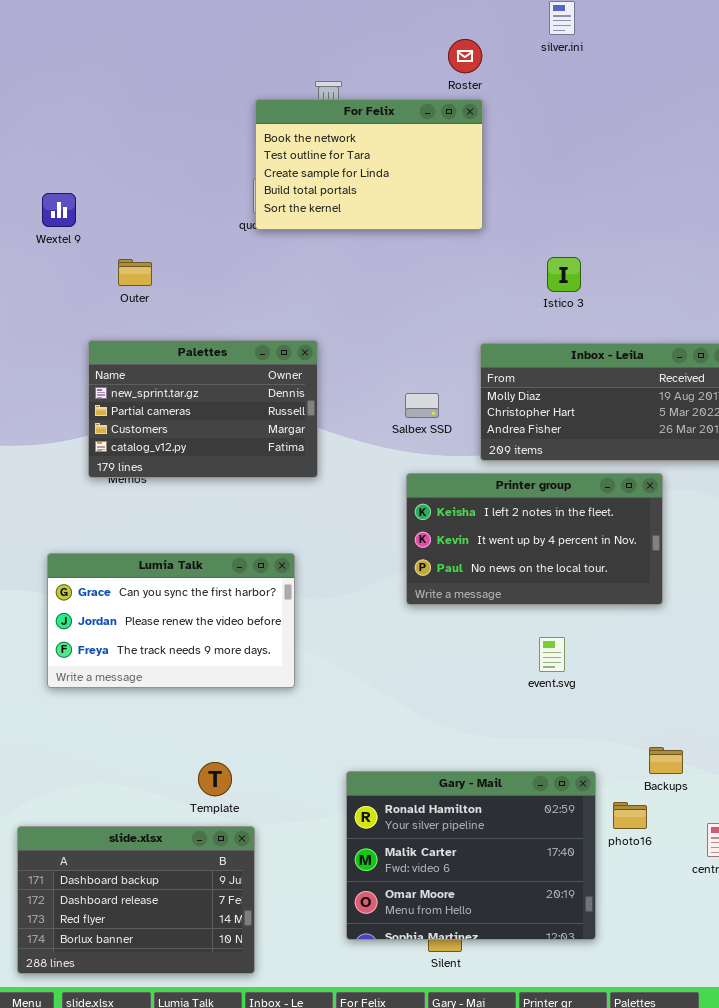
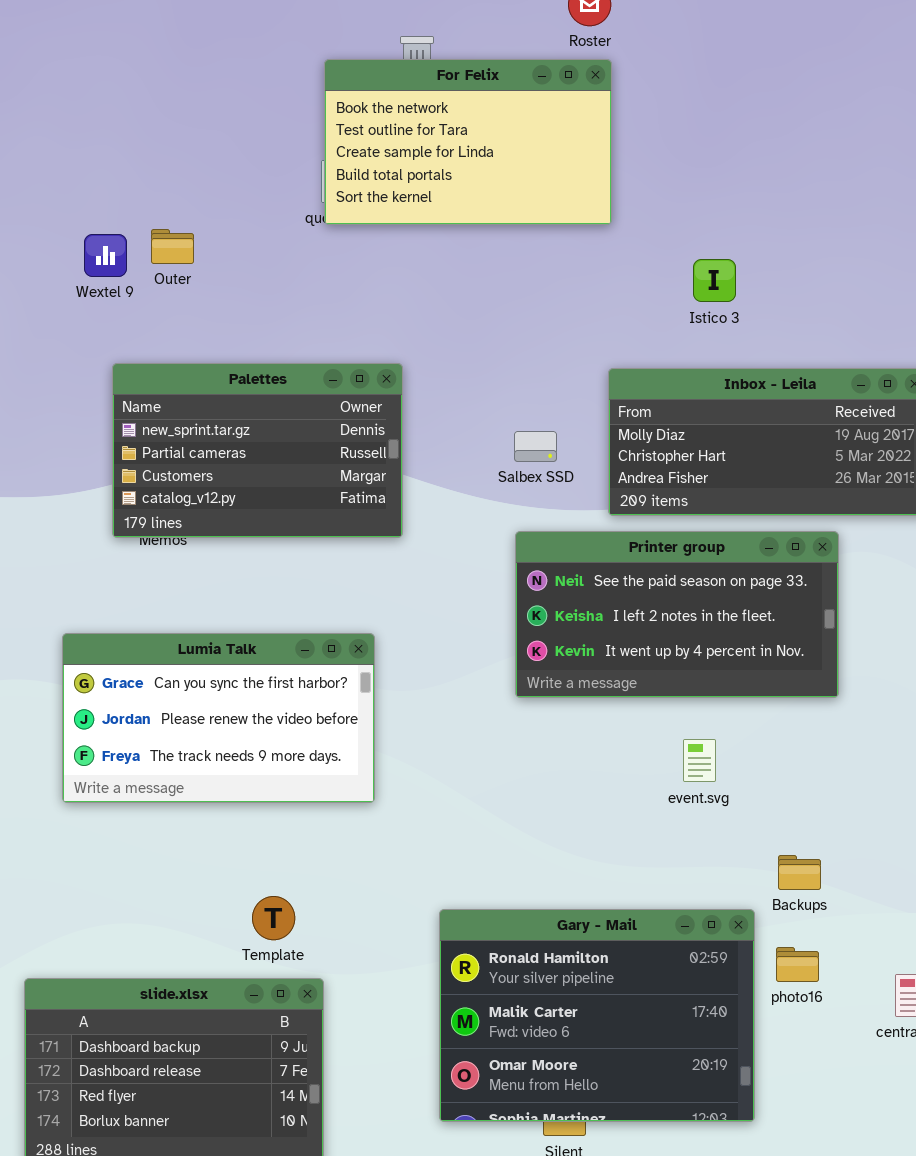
Wextel 9: [42,193,76,227] -> [84,234,127,277], moved
Outer: [118,259,152,286] -> [151,229,194,264], moved
Printer group: [406,473,663,605] -> [515,531,839,698], scrolled up 1 row
Backups: [649,747,683,774] -> [778,855,821,890], moved

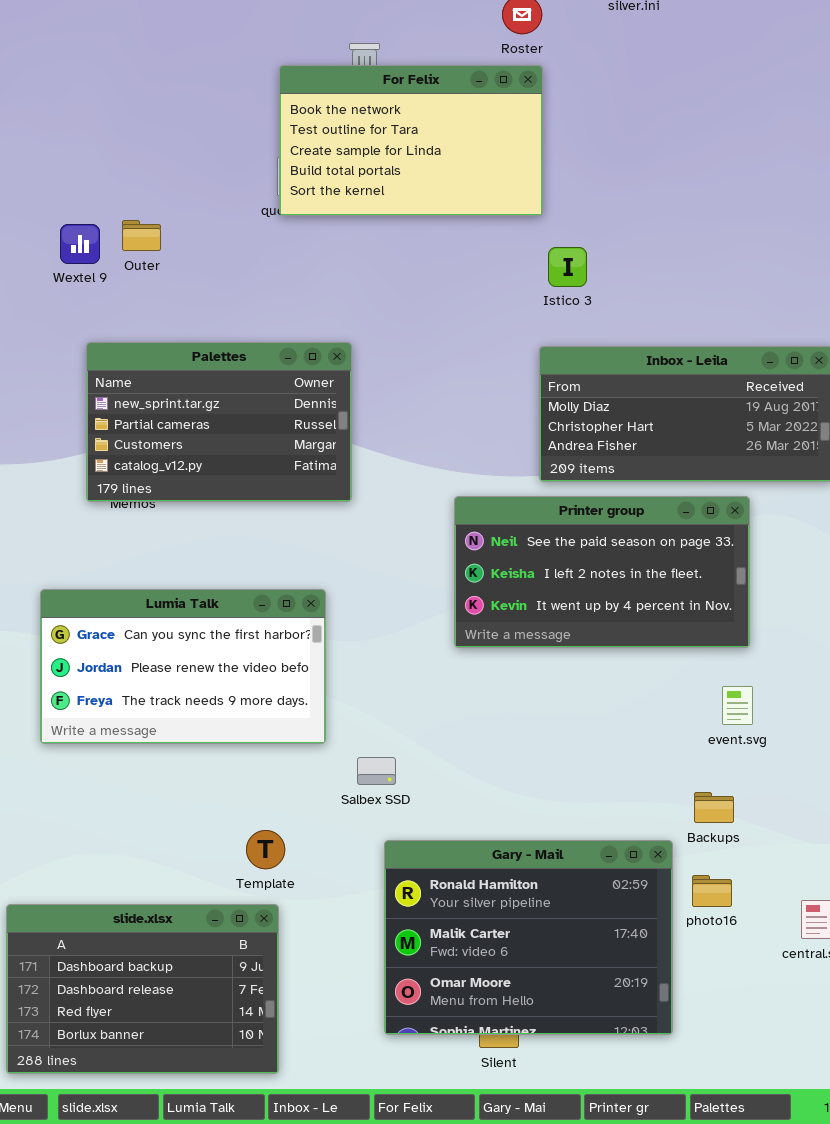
Istico 3: [693,259,736,302] -> [548,247,587,287], moved
Salbex SSD: [514,431,557,462] -> [357,757,396,785], moved
event.svg: [683,739,716,782] -> [722,686,753,725], moved
Template: [252,896,295,940] -> [246,830,285,869], moved

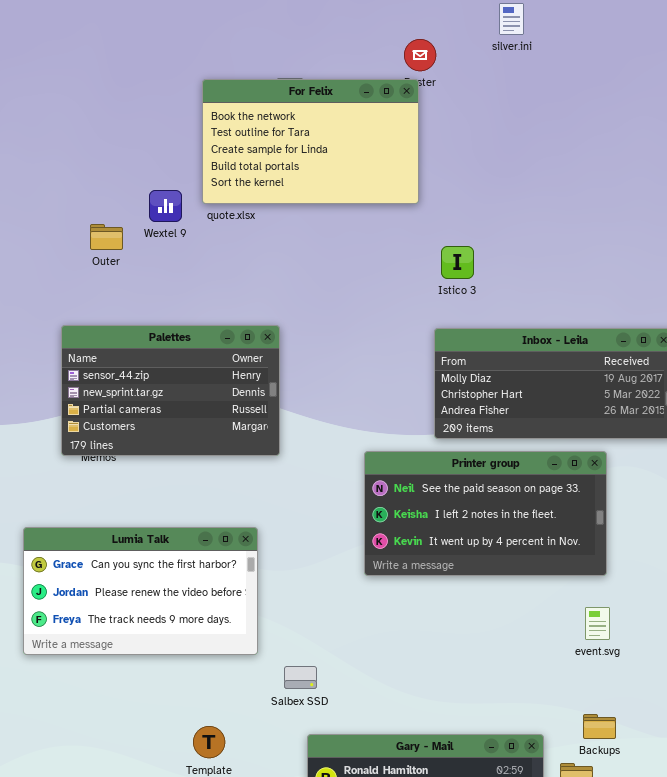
For Felix: [279,65,543,216] -> [202,79,419,204], moved
Wextel 9: [60,224,100,264] -> [149,190,182,222], moved
Palettes: [86,342,352,502] -> [61,325,280,456], scrolled up 1 row
Backups: [694,792,734,823] -> [583,714,616,739], moved

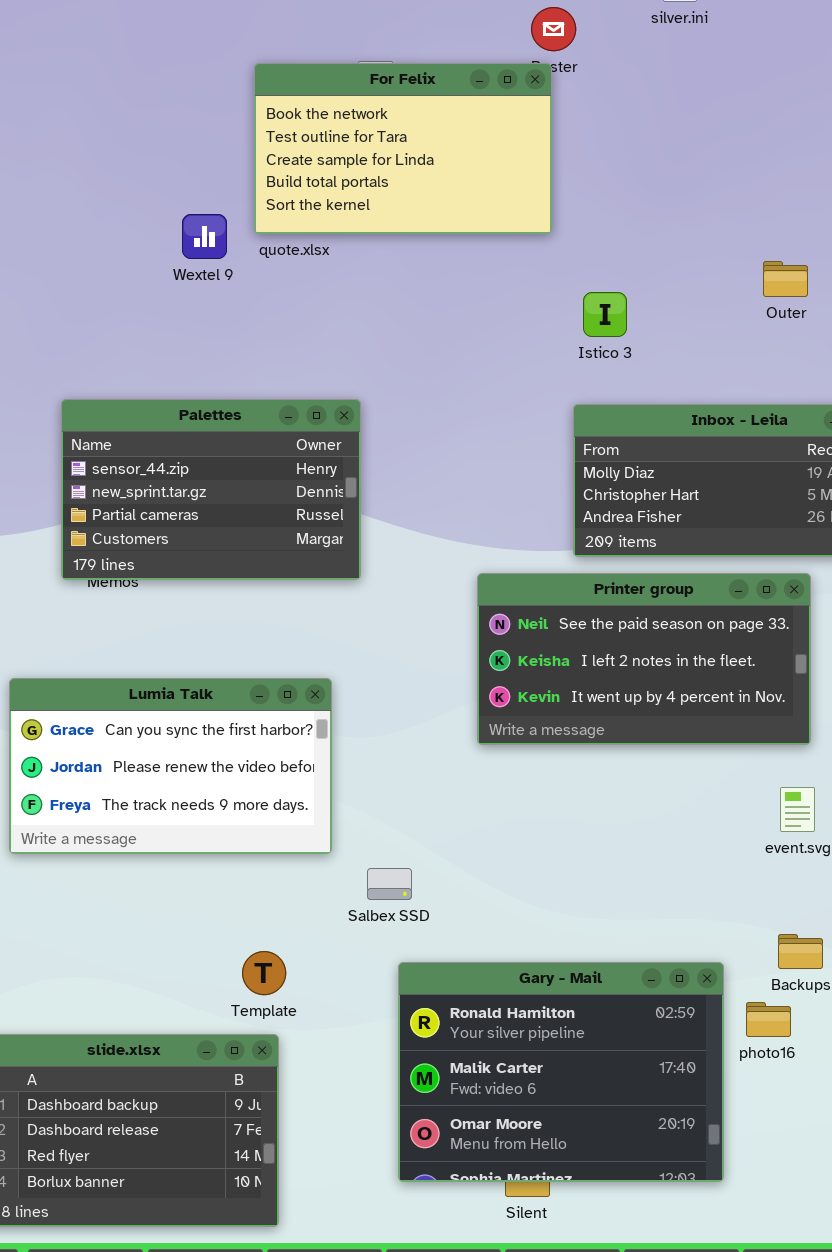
Outer: [90,224,123,250] -> [763,261,808,297], moved

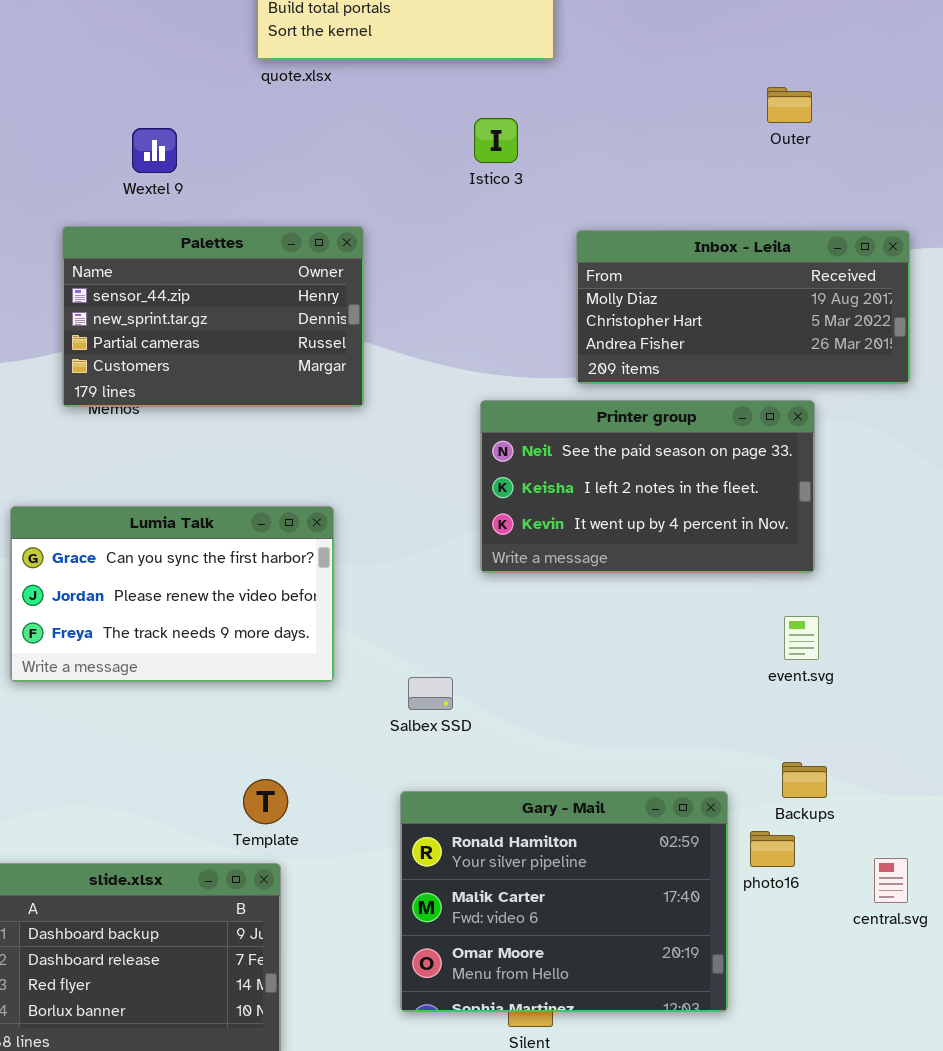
Wextel 9: [182,214,227,259] -> [132,128,177,173], moved
Istico 3: [583,292,627,337] -> [474,118,518,163], moved
Salbex SSD: [367,868,412,900] -> [408,677,453,710], moved

